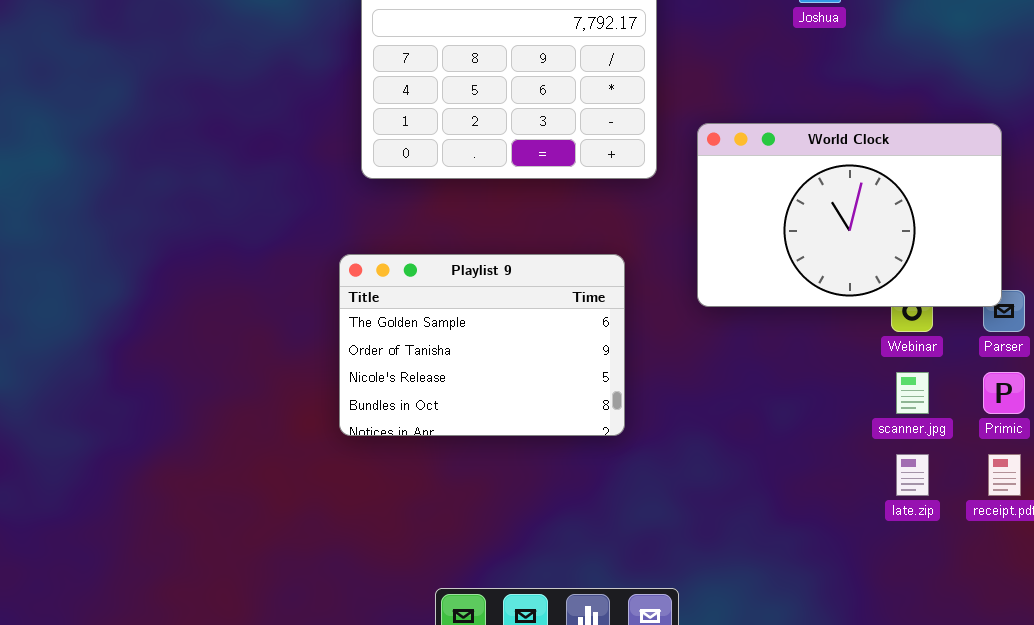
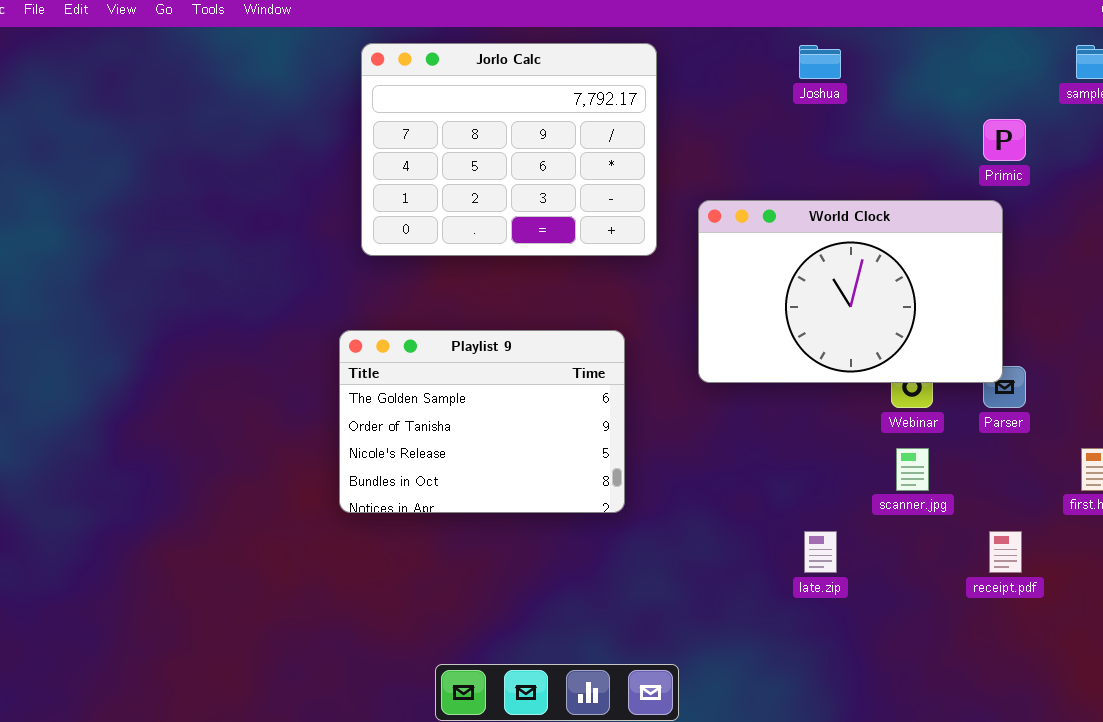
Primic: [983,372,1025,414] -> [983,119,1026,161], moved
late.zip: [896,454,929,496] -> [804,531,837,573], moved

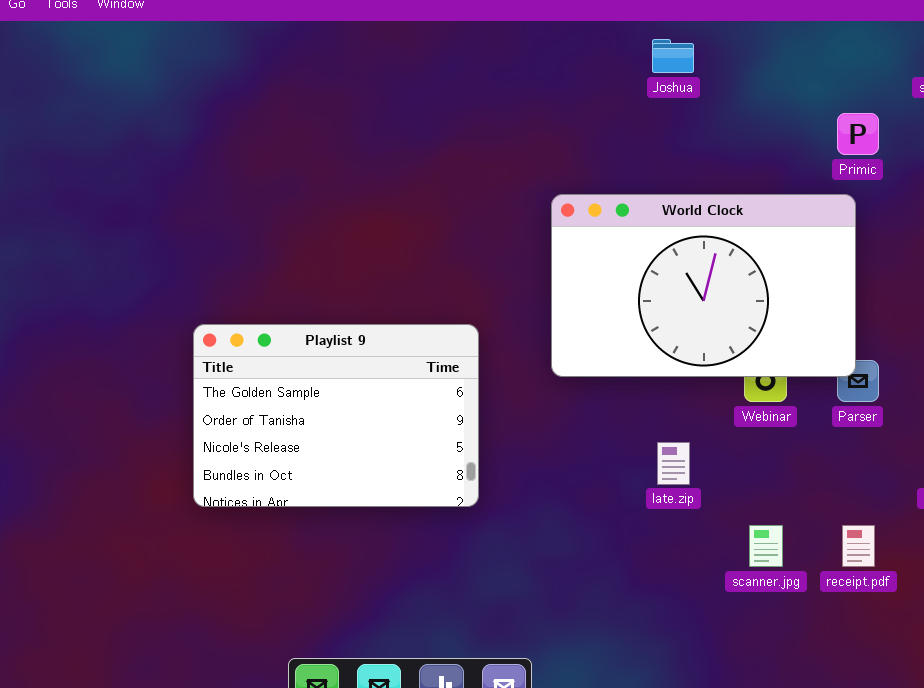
Jorlo Calc: [361,43,657,256] -> none, closed
scanner.jpg: [896,448,929,491] -> [749,525,783,567], moved
late.zip: [804,531,837,573] -> [657,442,690,485], moved

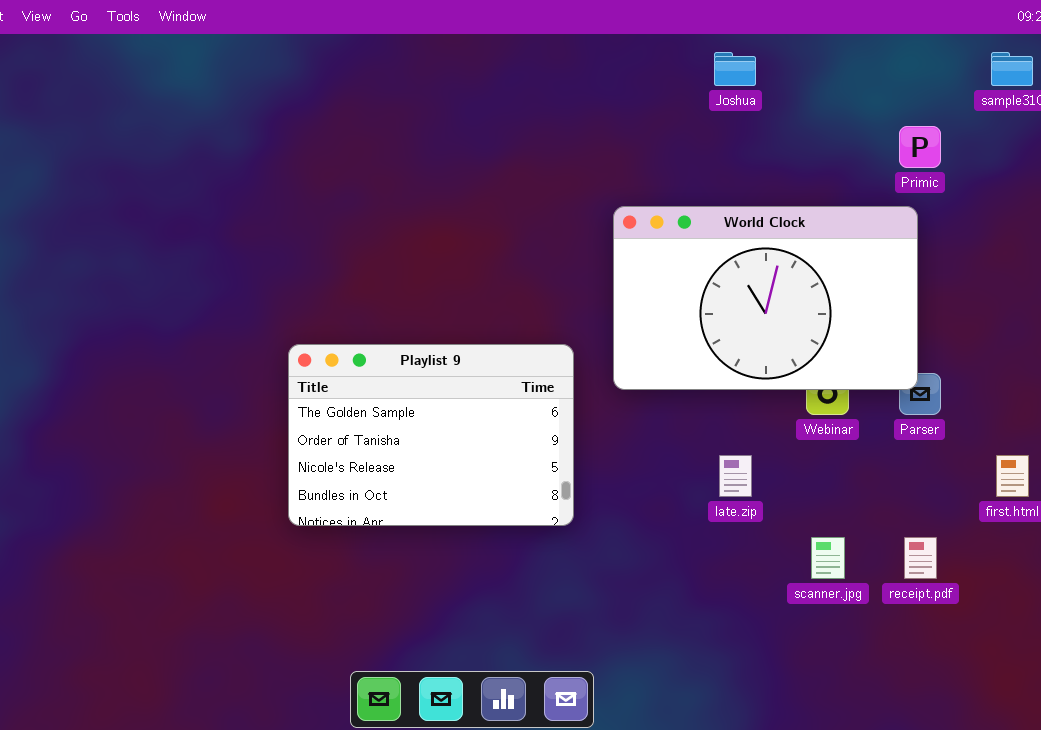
Playlist 9: [193,324,479,507] -> [288,344,574,526], moved

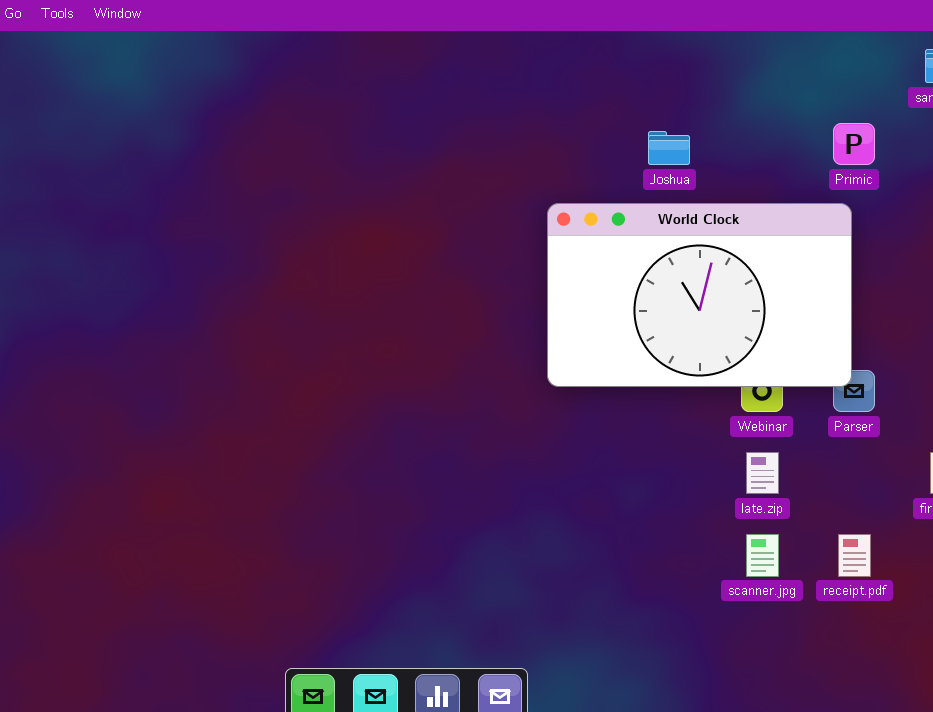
Joshua: [714,52,756,86] -> [648,131,690,165], moved
Playlist 9: [288,344,574,526] -> none, closed
late.zip: [719,455,752,497] -> [746,452,779,494], moved

